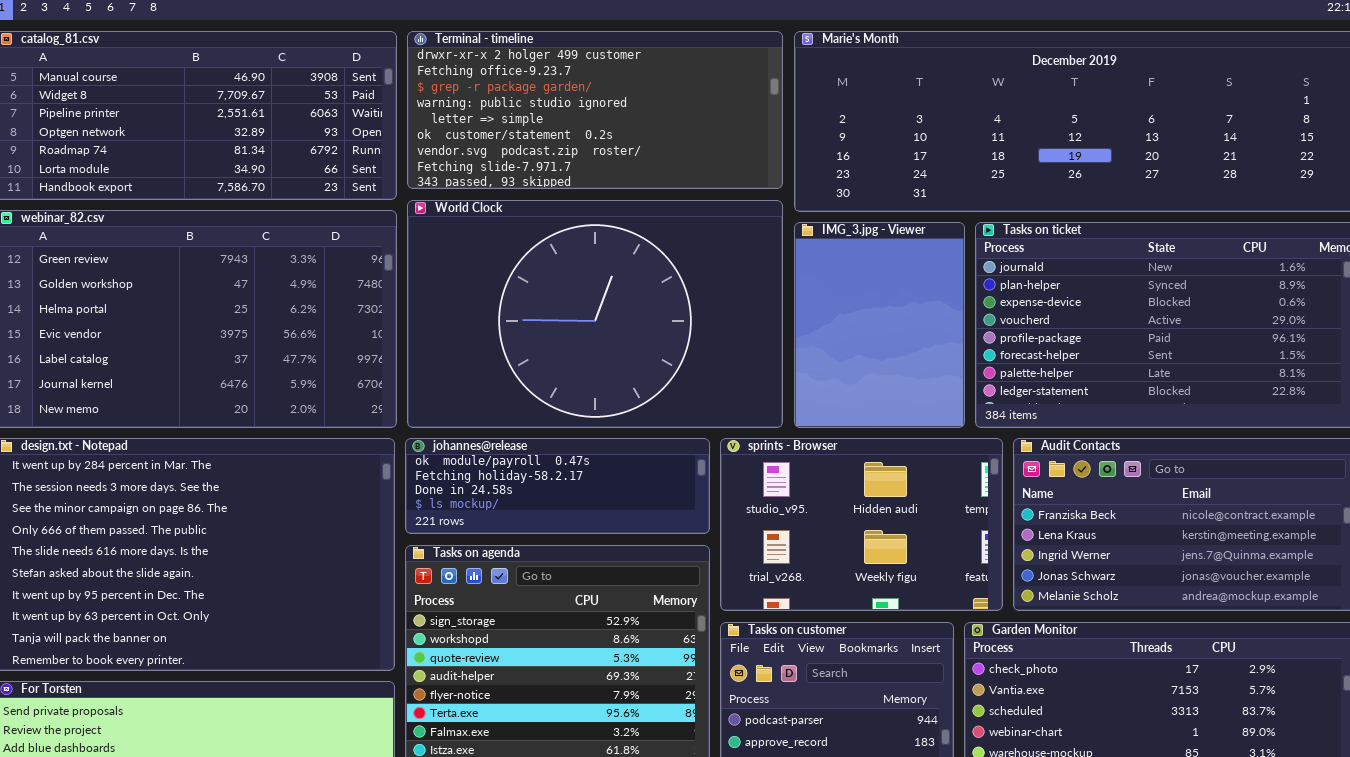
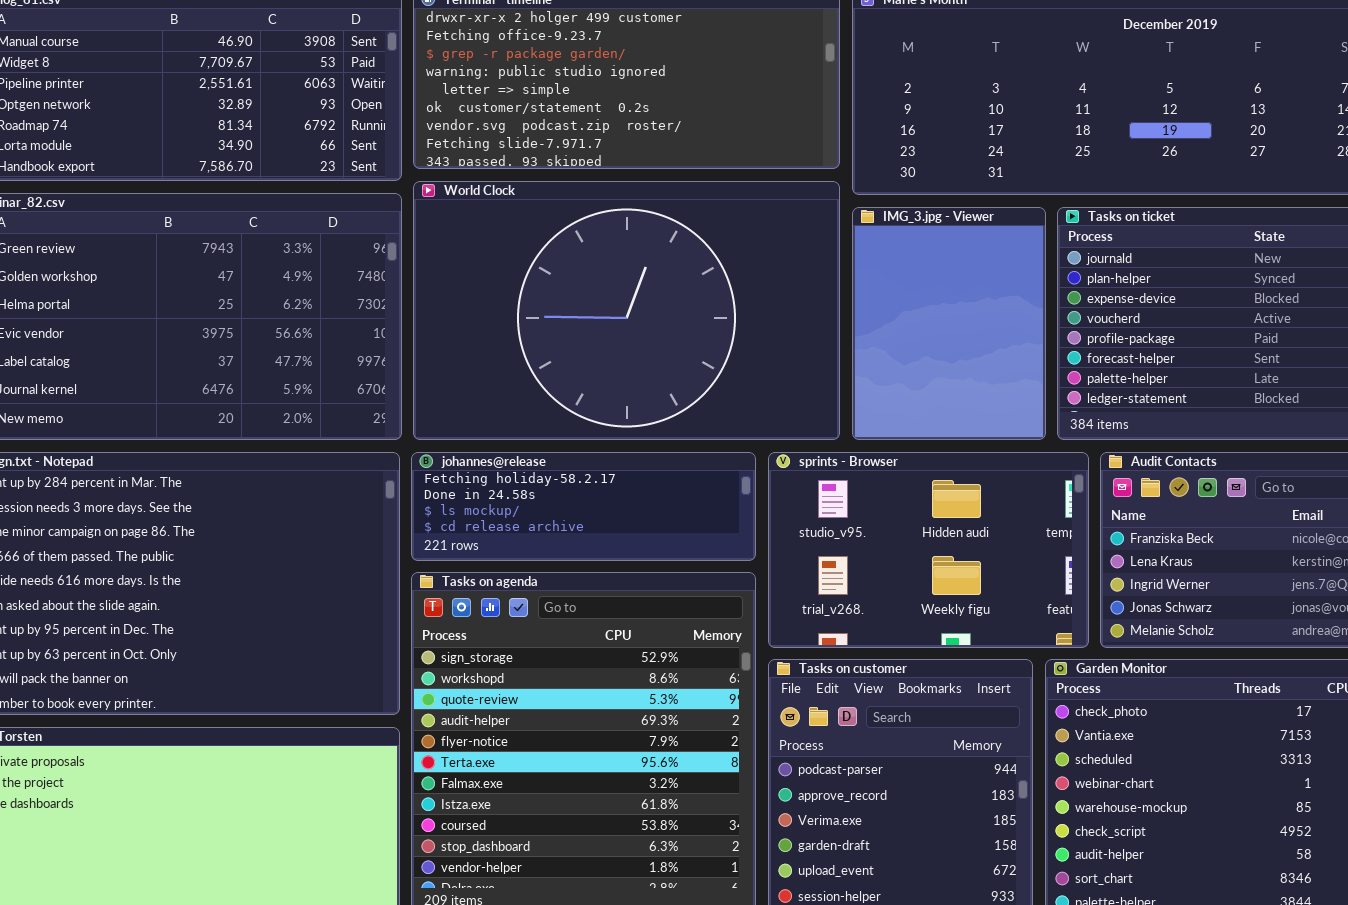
johannes@release: [405,438,710,534] -> [411,452,756,561], scrolled down 1 row

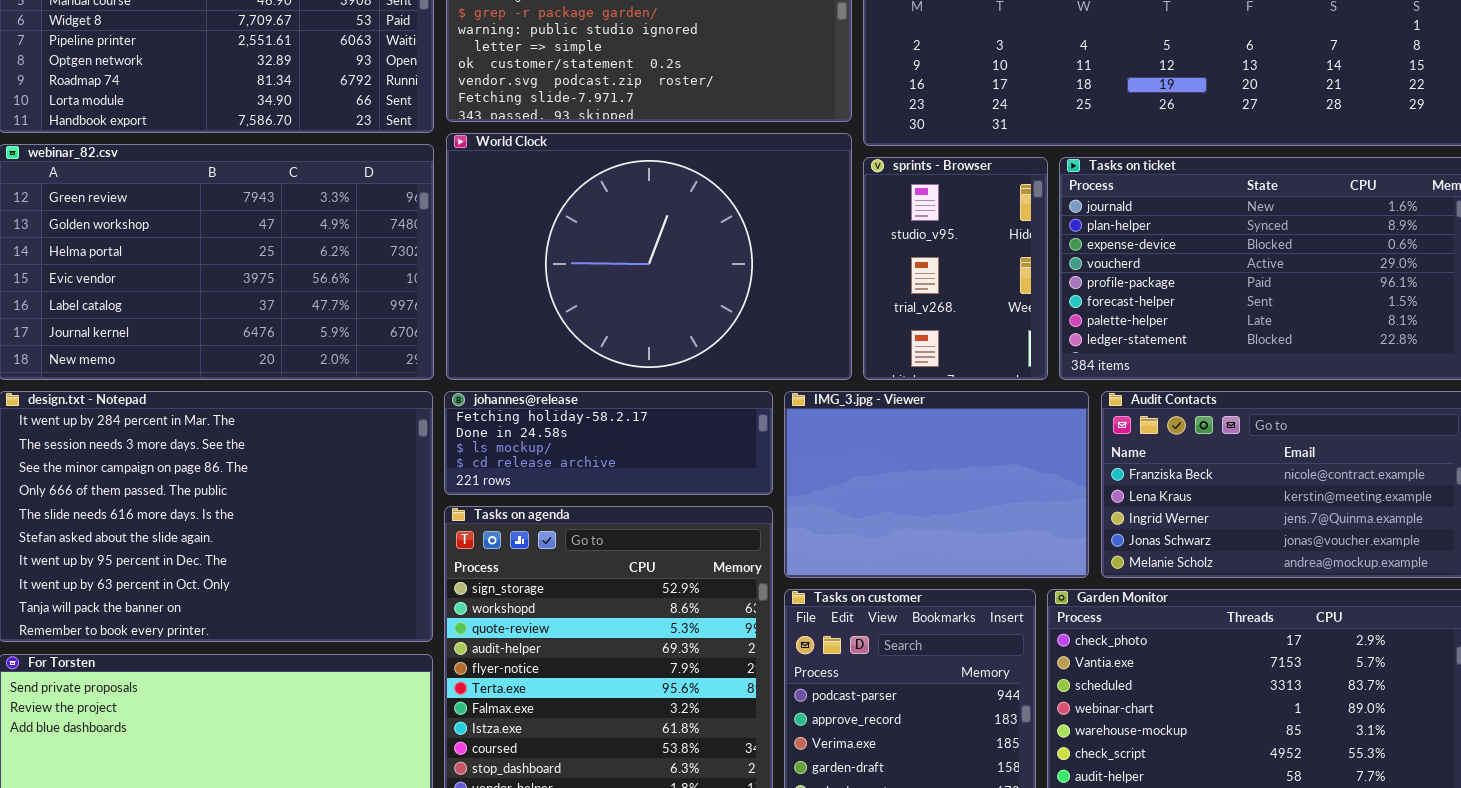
IMG_3.jpg - Viewer: [852,207,1046,440] -> [784,391,1089,578], moved, resized
sprints - Browser: [768,452,1089,648] -> [863,157,1048,380], moved, resized

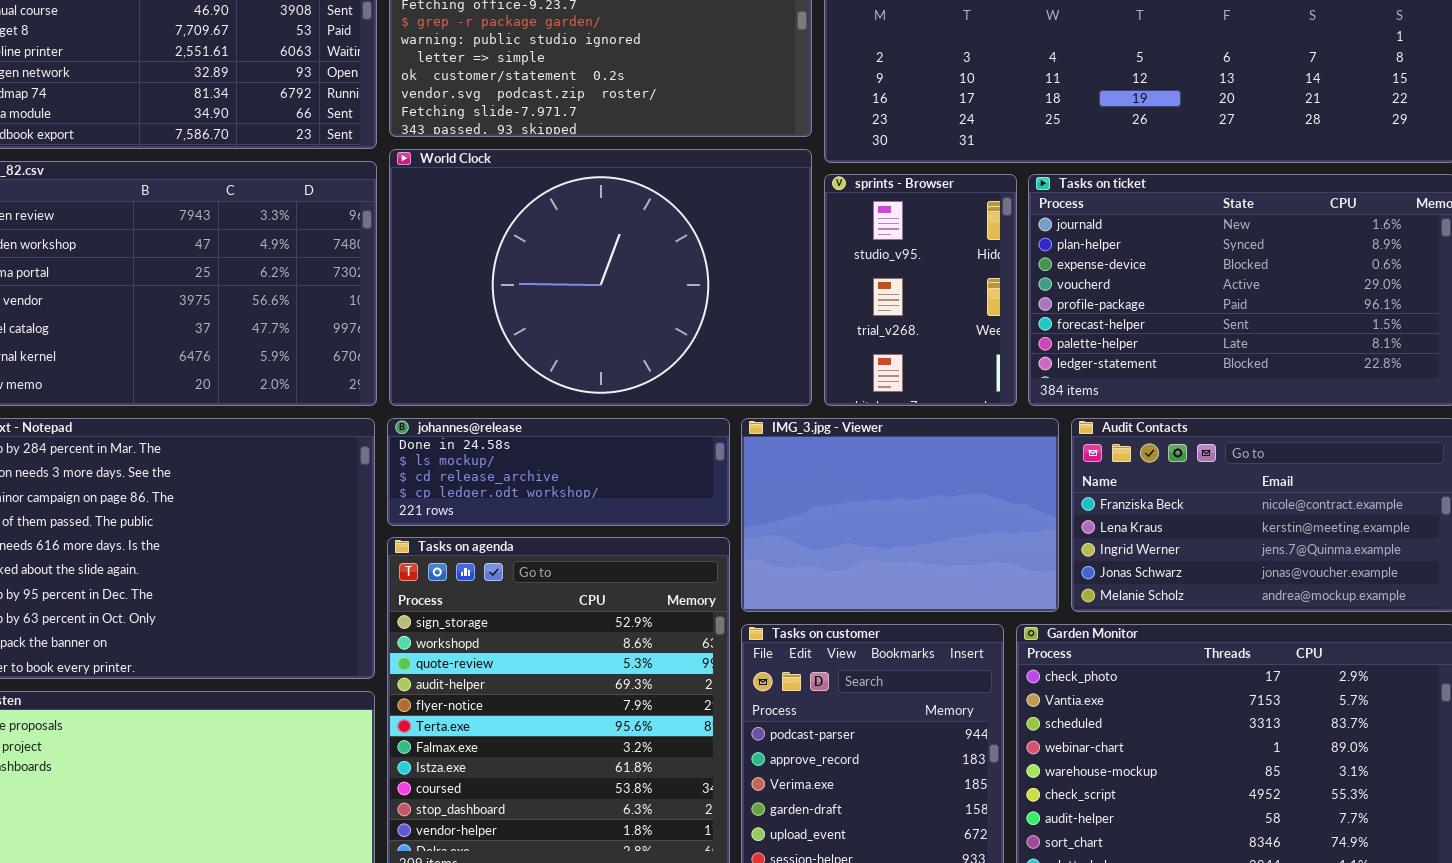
johannes@release: [444,391,773,495] -> [387,418,730,526], scrolled down 1 row

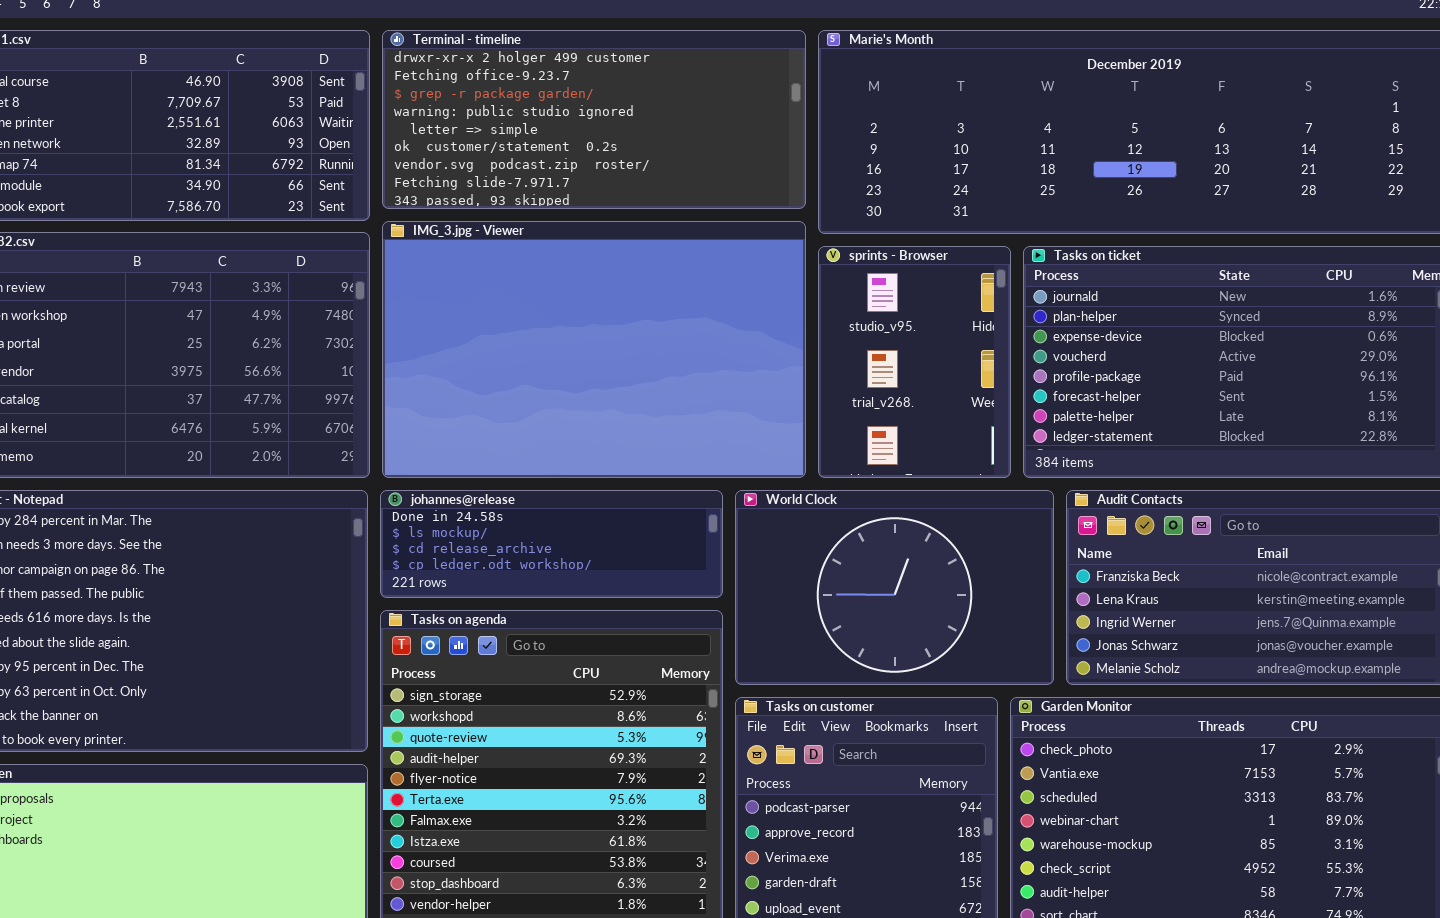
World Clock: [389,149,812,406] -> [735,490,1054,685], moved, resized
IMG_3.jpg - Viewer: [741,418,1059,612] -> [382,221,806,478], moved, resized

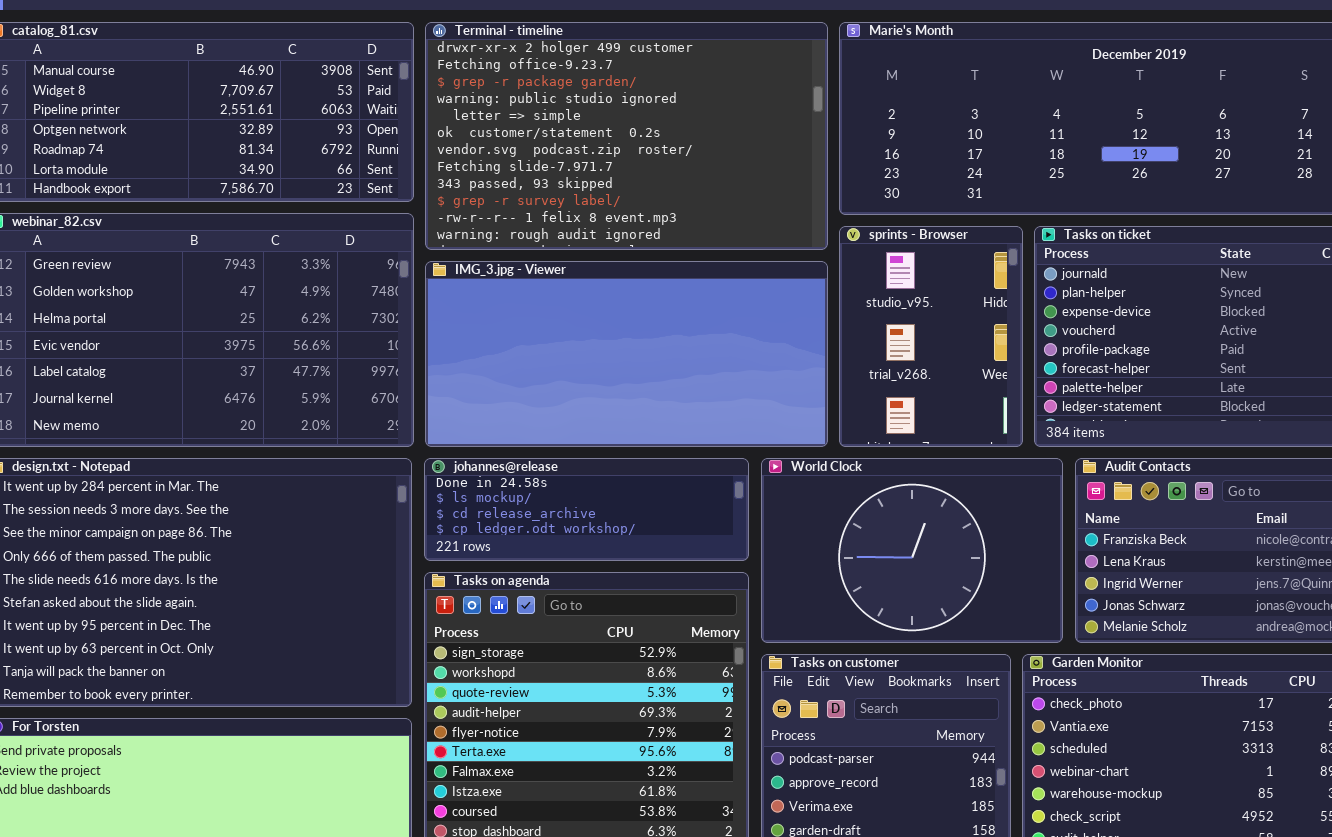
Terminal - timeline: [382,30,806,209] -> [425,22,828,250], resized
IMG_3.jpg - Viewer: [382,221,806,478] -> [425,261,828,447], resized

